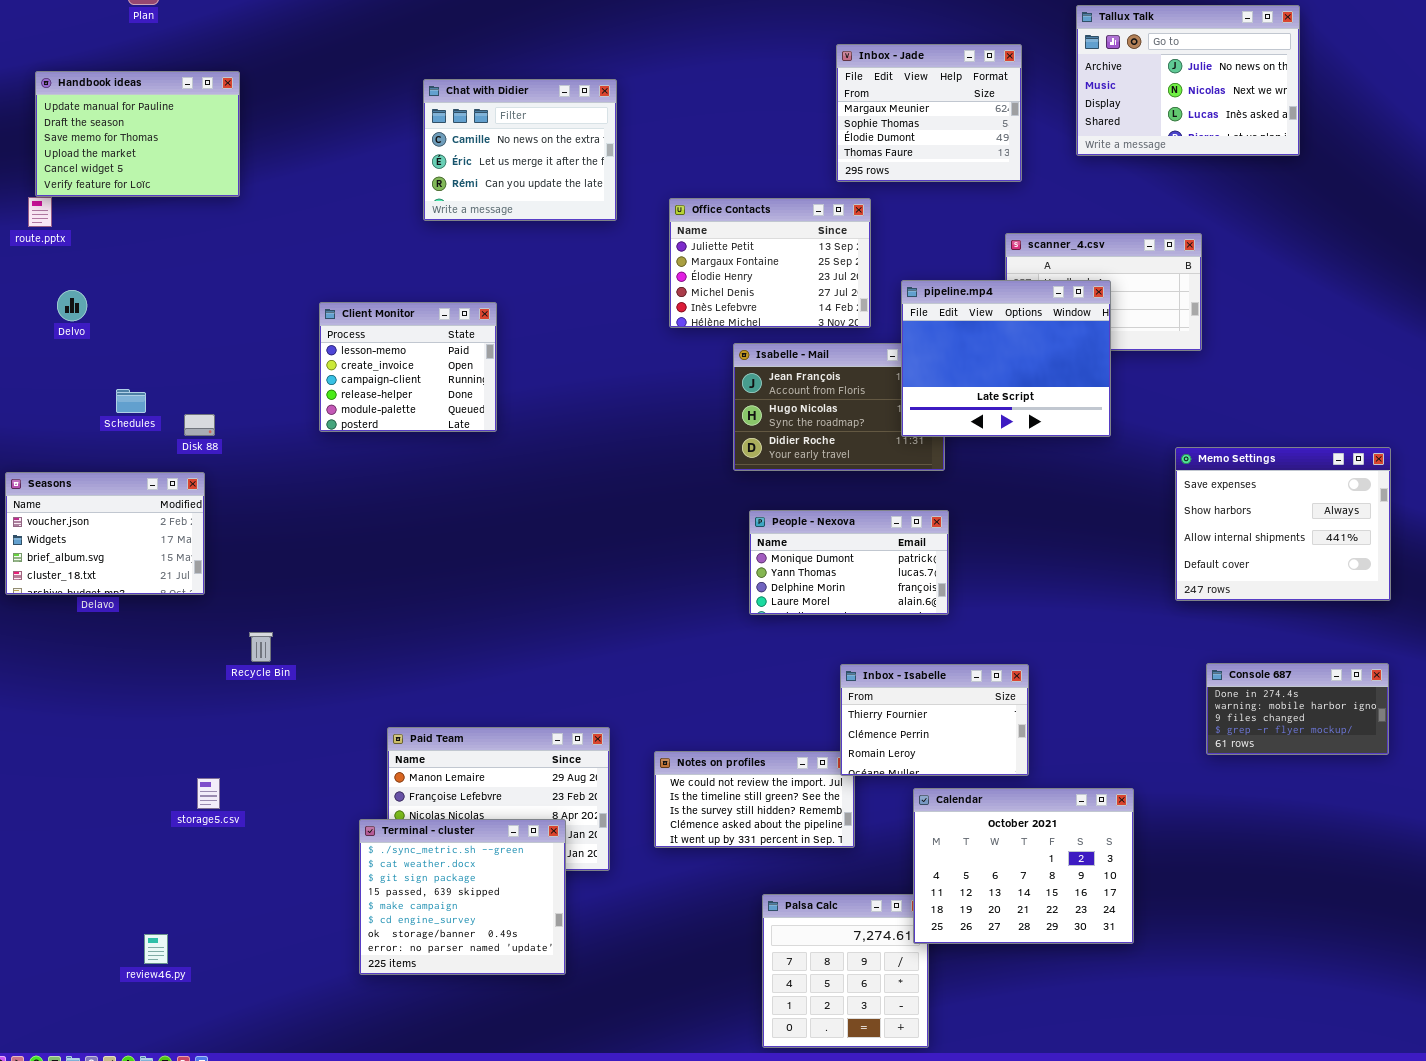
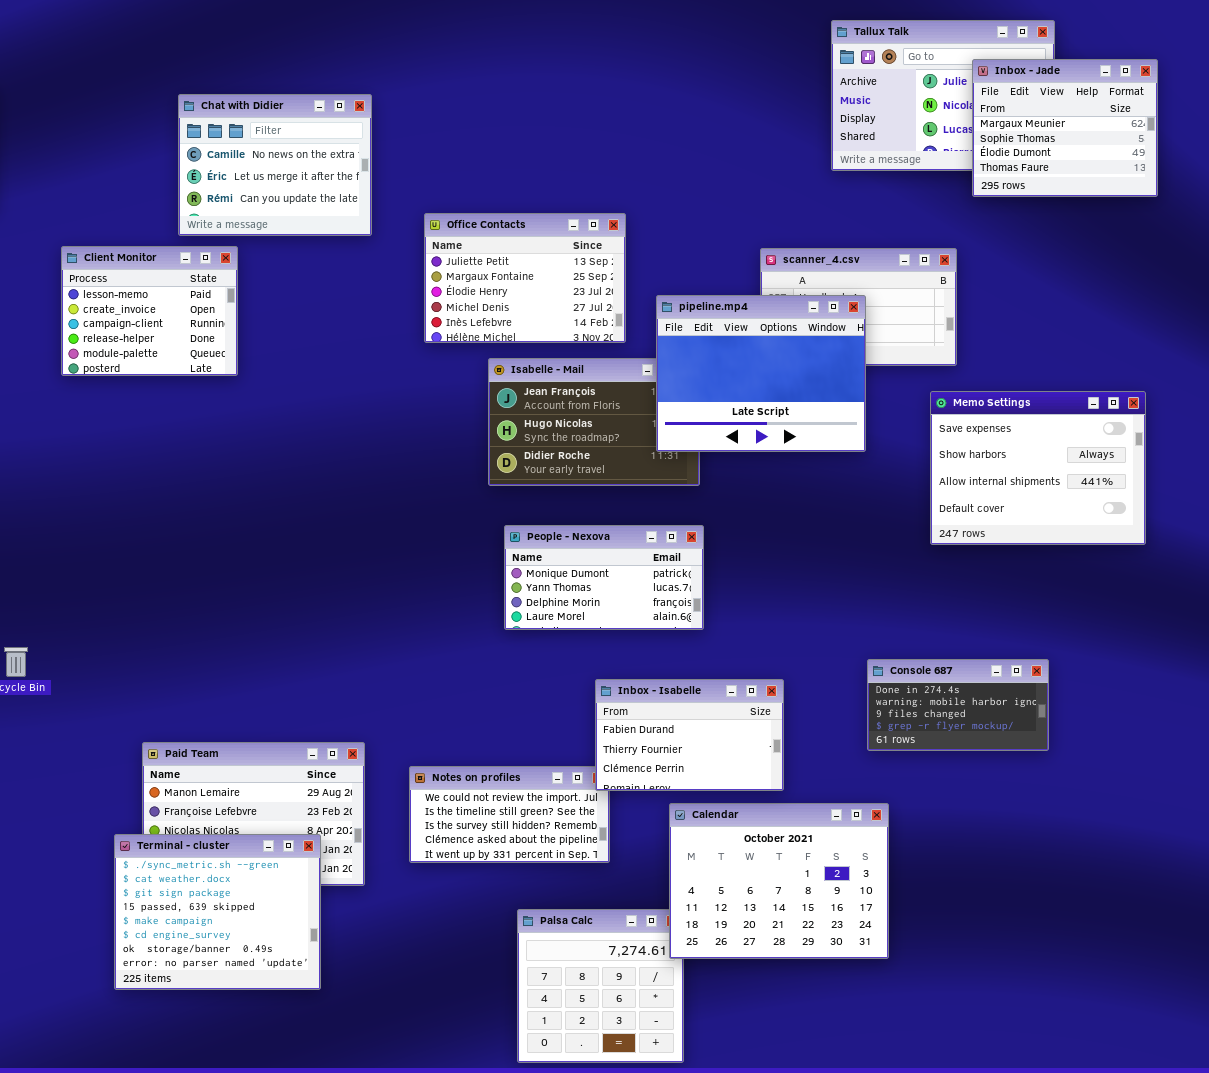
Inbox - Jade: [836,44,1022,182] -> [972,59,1158,197], moved
Client Monitor: [319,302,497,432] -> [61,246,238,376], moved
Memo Settings: [1175,447,1391,601] -> [930,391,1146,545], moved
Console 687: [1206,663,1389,755] -> [867,659,1049,751], moved
Inbox - Isabelle: [840,664,1029,776] -> [595,679,784,791], scrolled up 1 row

